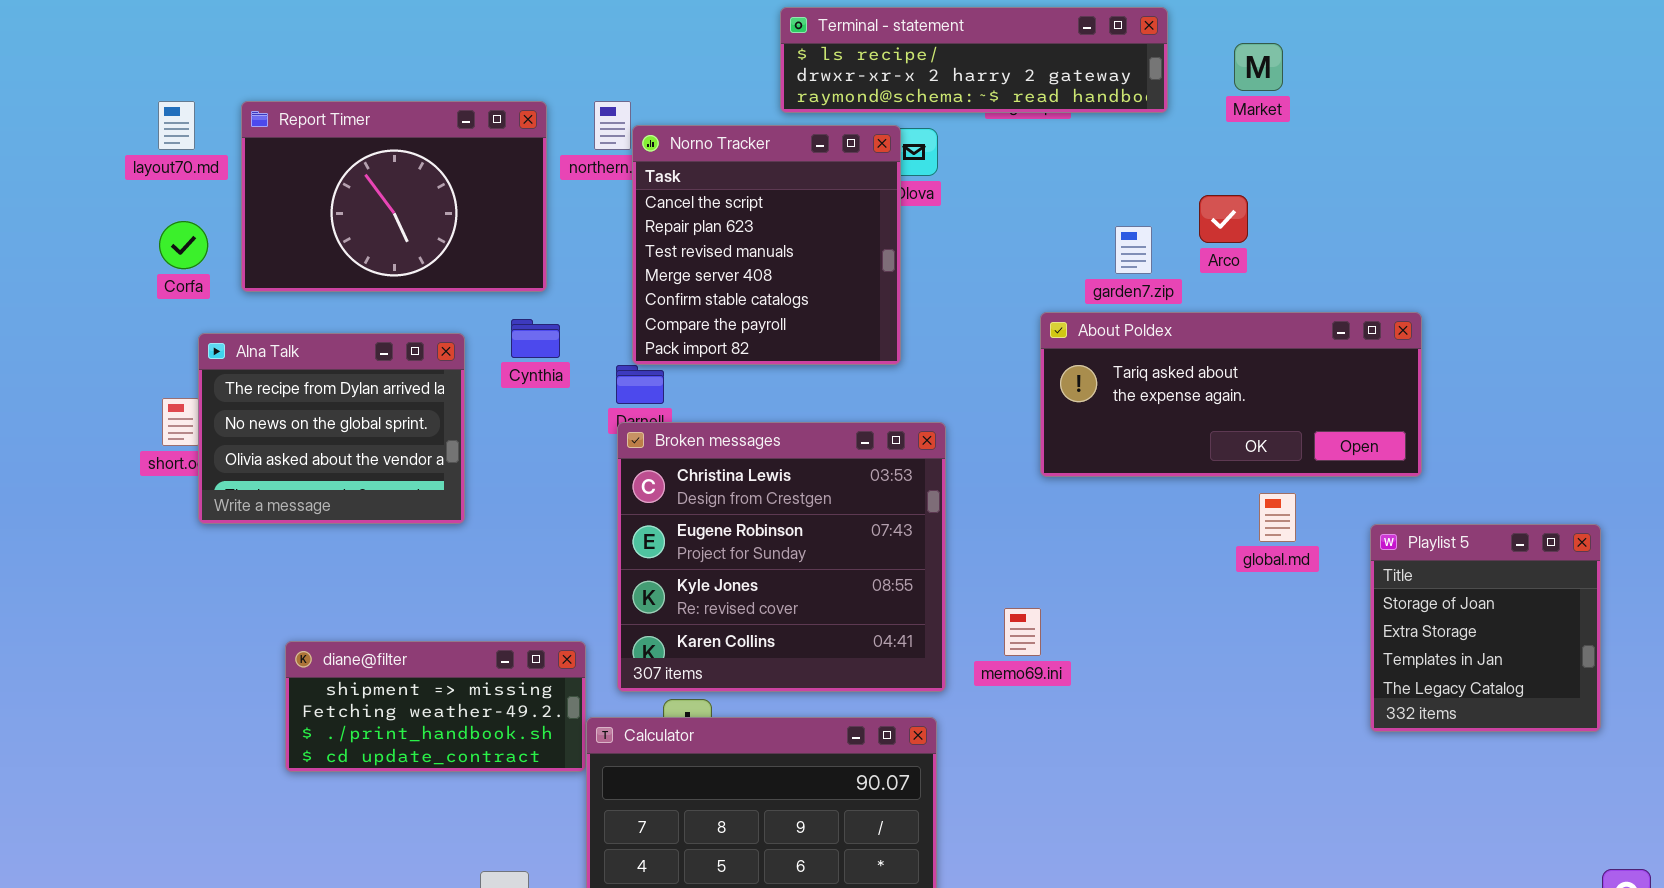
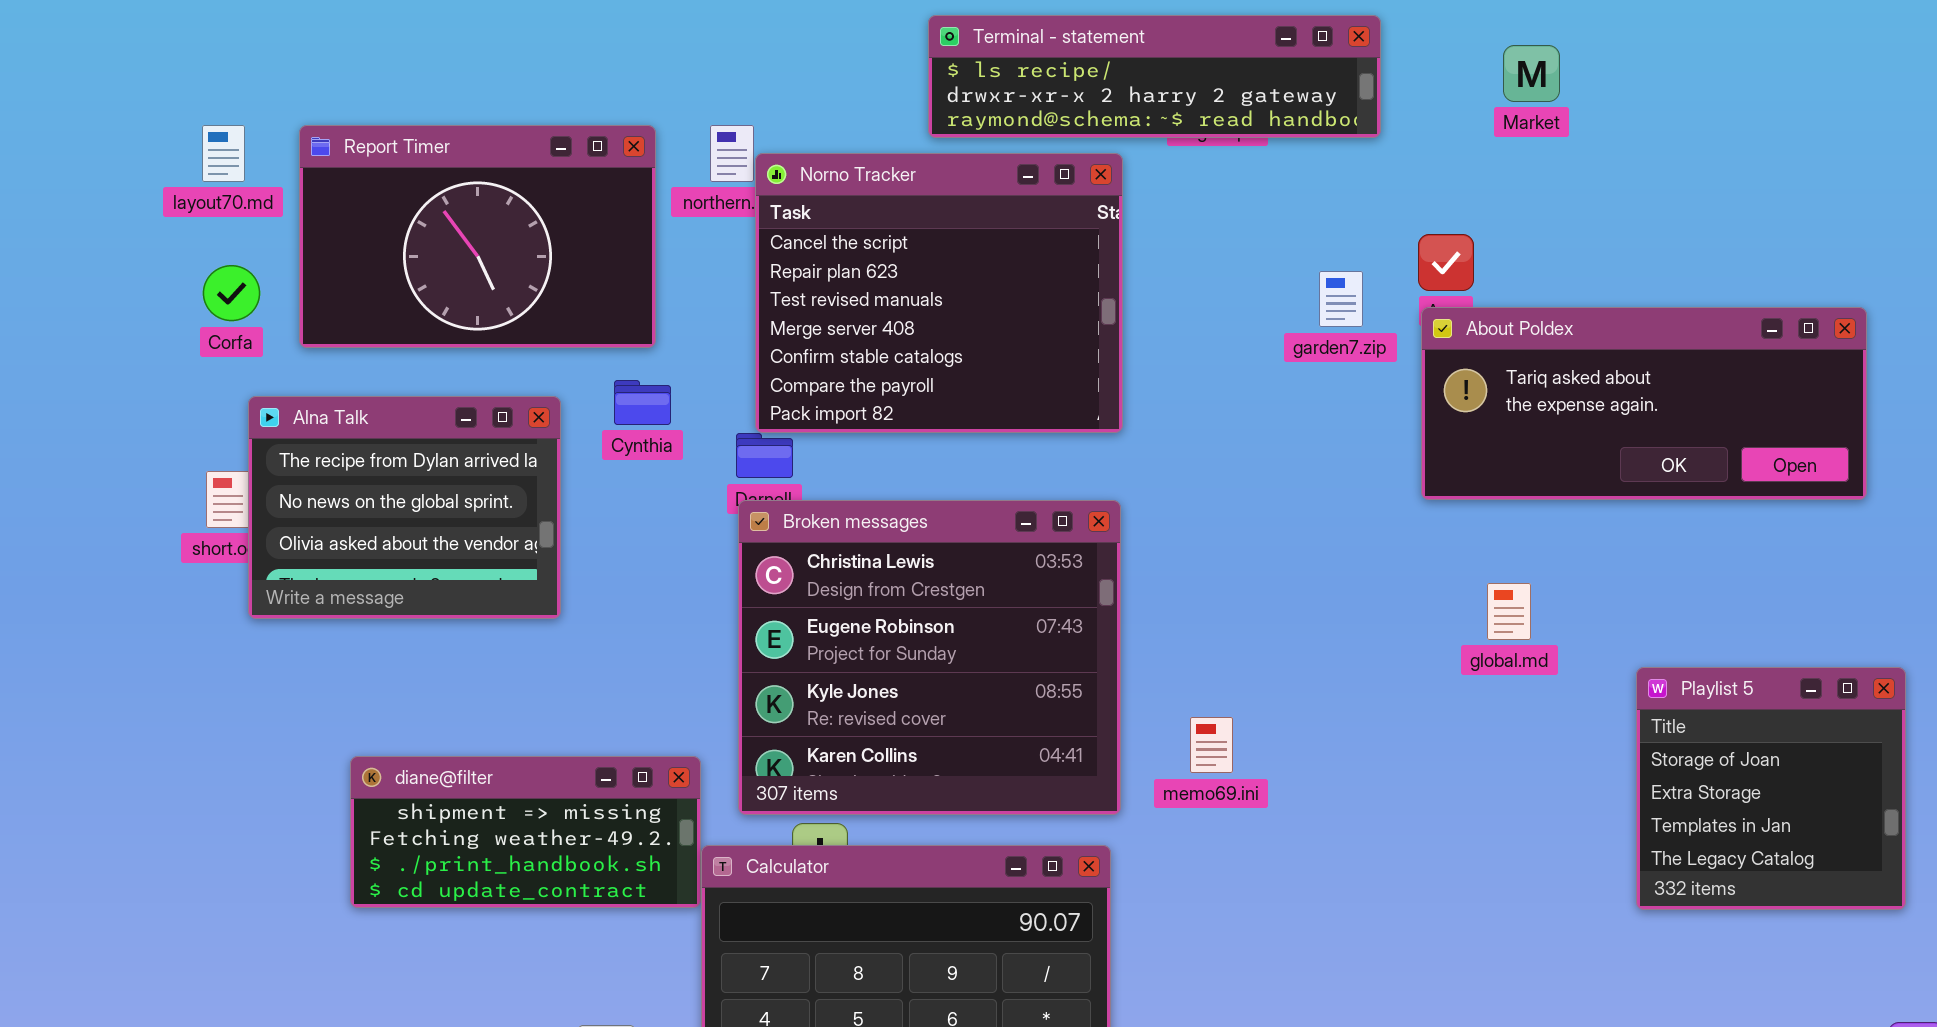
Market: [1234,43,1283,91] -> [1503,45,1560,102], moved
Norno Tracker: [632,125,901,365] -> [755,153,1123,433], resized
About Poldex: [1040,312,1422,477] -> [1421,307,1867,500], moved
Playlist 5: [1370,524,1601,732] -> [1636,667,1906,910], moved

